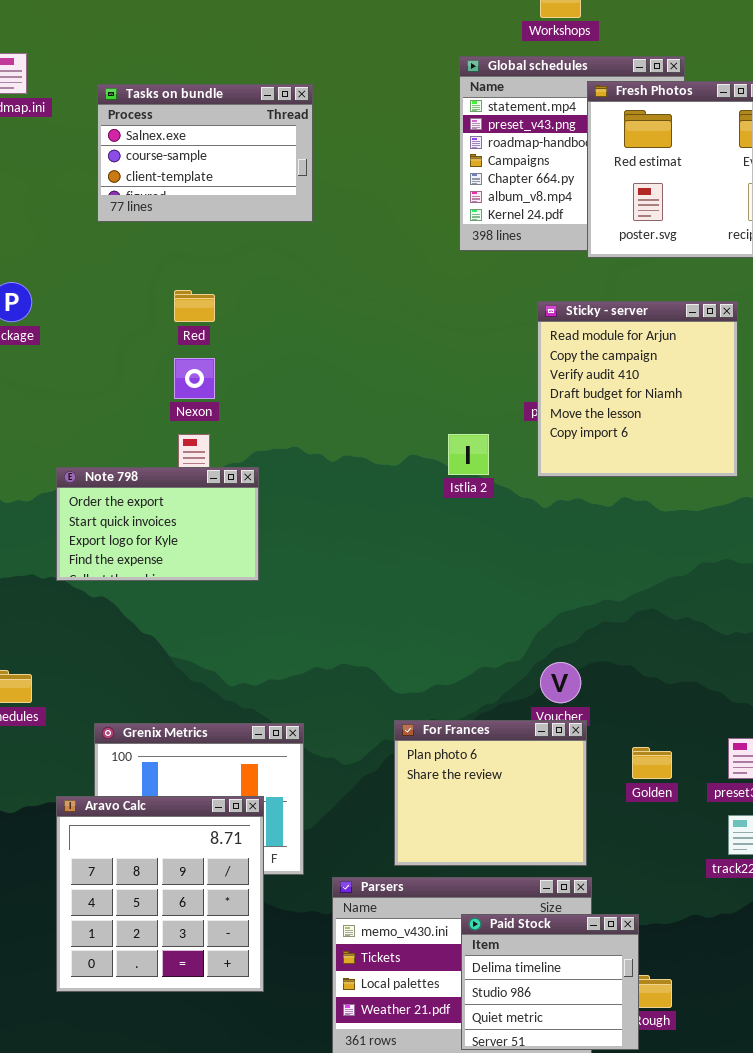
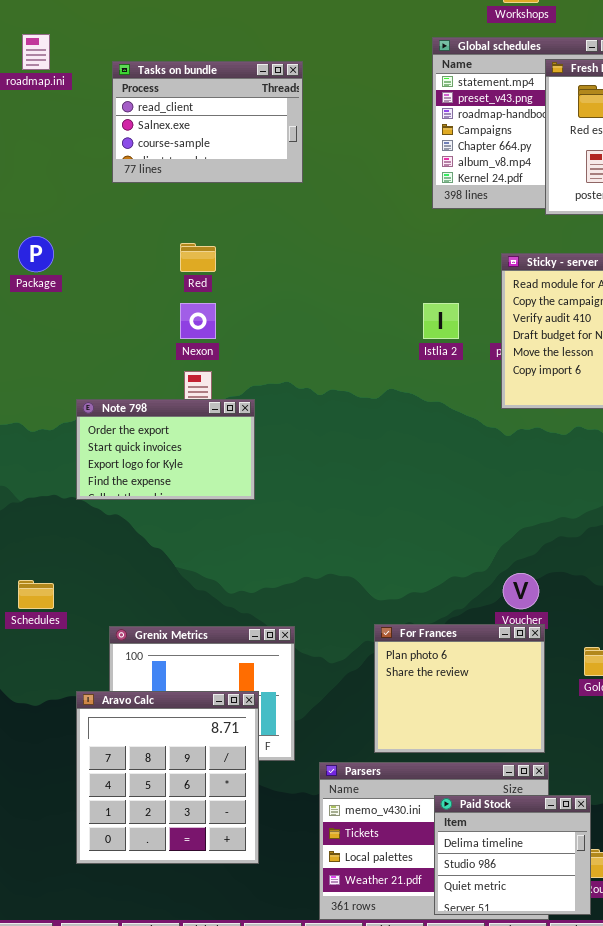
Tasks on bundle: [97,84,313,222] -> [112,61,303,183], scrolled up 1 row
Istlia 2: [448,434,489,475] -> [423,303,459,339], moved

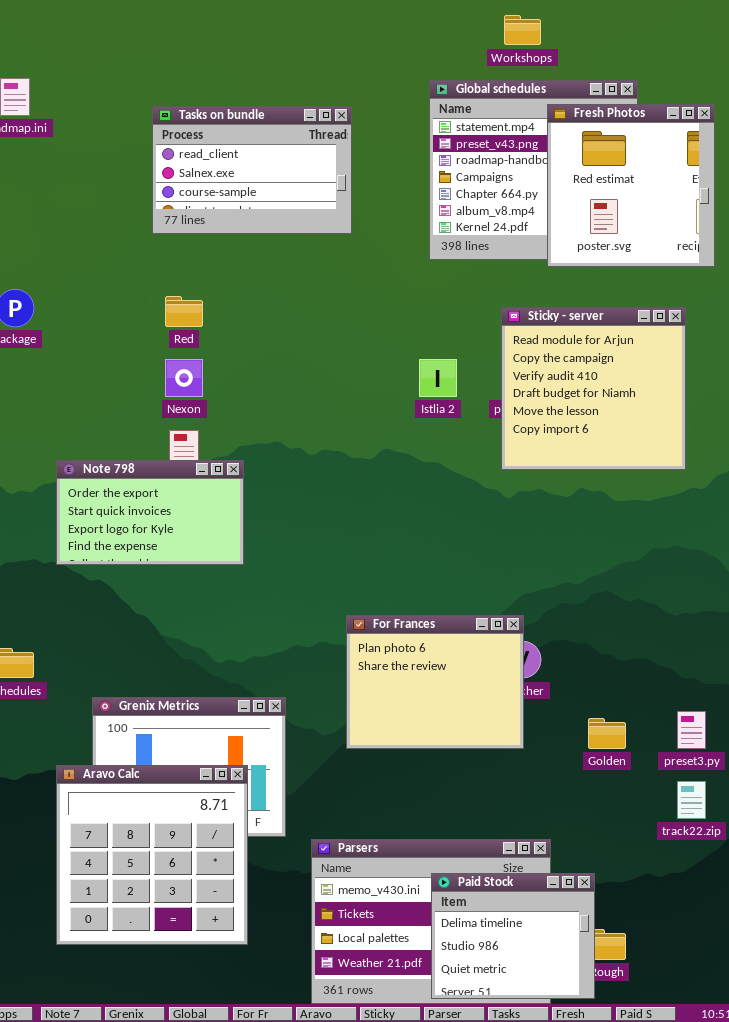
Tasks on bundle: [112,61,303,183] -> [152,106,352,234], moved
For Frances: [374,624,545,753] -> [346,615,524,749], moved

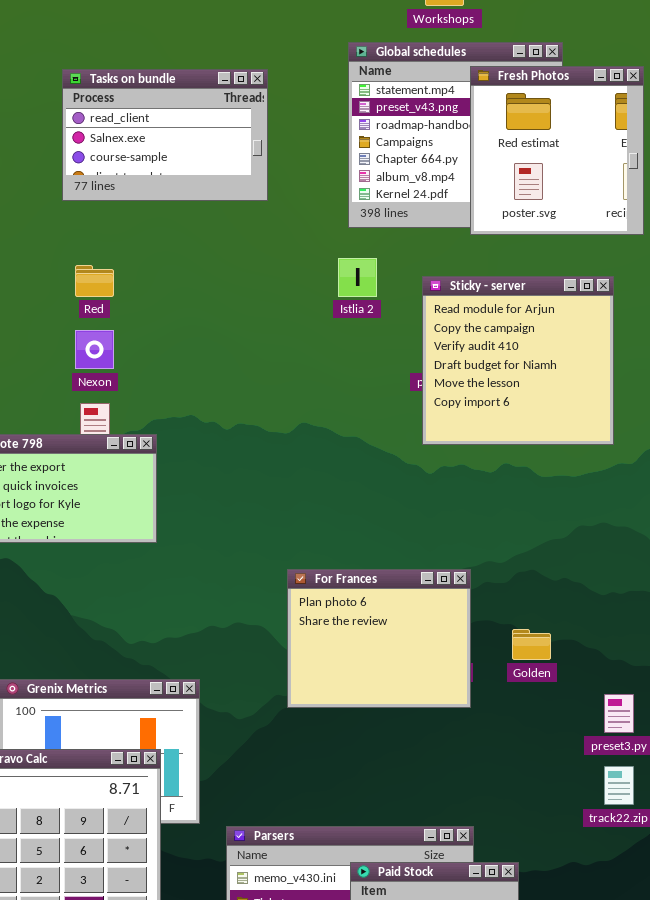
Istlia 2: [419,359,457,397] -> [338,258,377,297], moved
For Frances: [346,615,524,749] -> [287,569,471,708], moved
Golden: [588,718,626,749] -> [512,629,551,660], moved

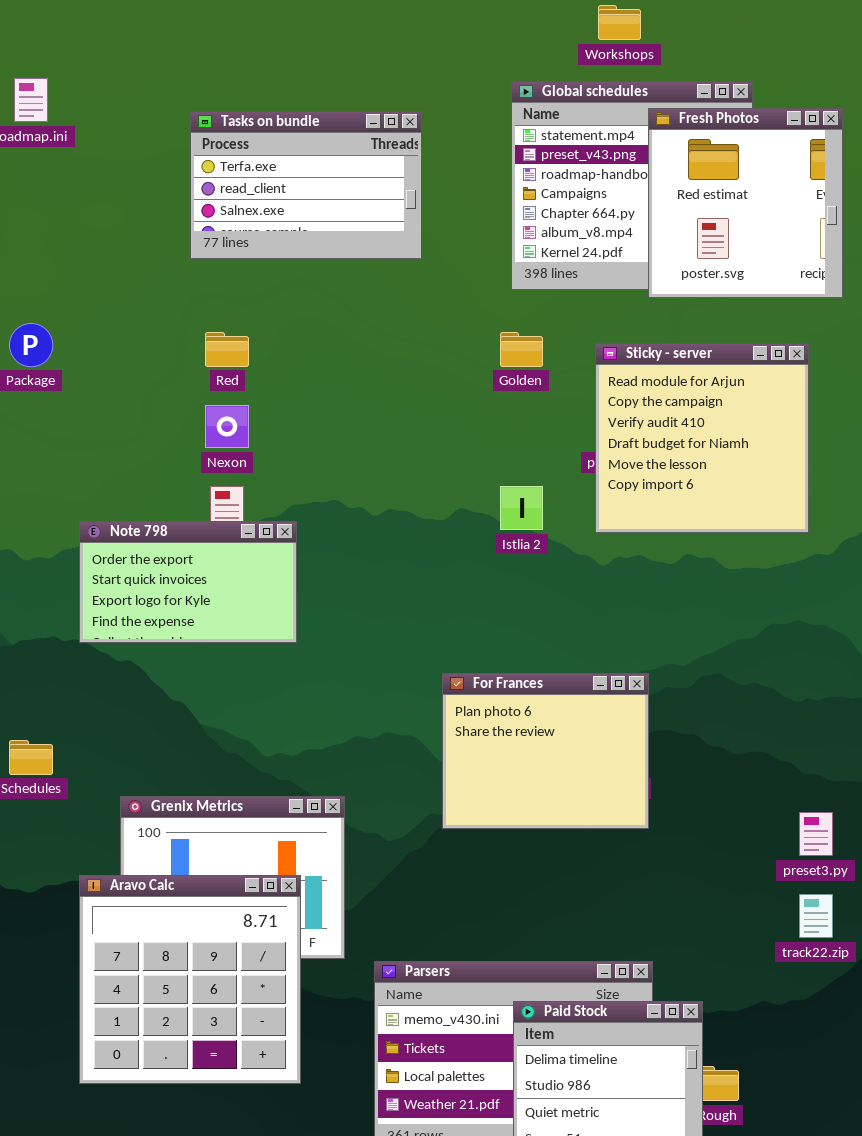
Tasks on bundle: [62,69,268,201] -> [190,111,422,259], scrolled up 1 row
Istlia 2: [338,258,377,297] -> [500,486,543,530], moved
Golden: [512,629,551,660] -> [500,332,543,367], moved

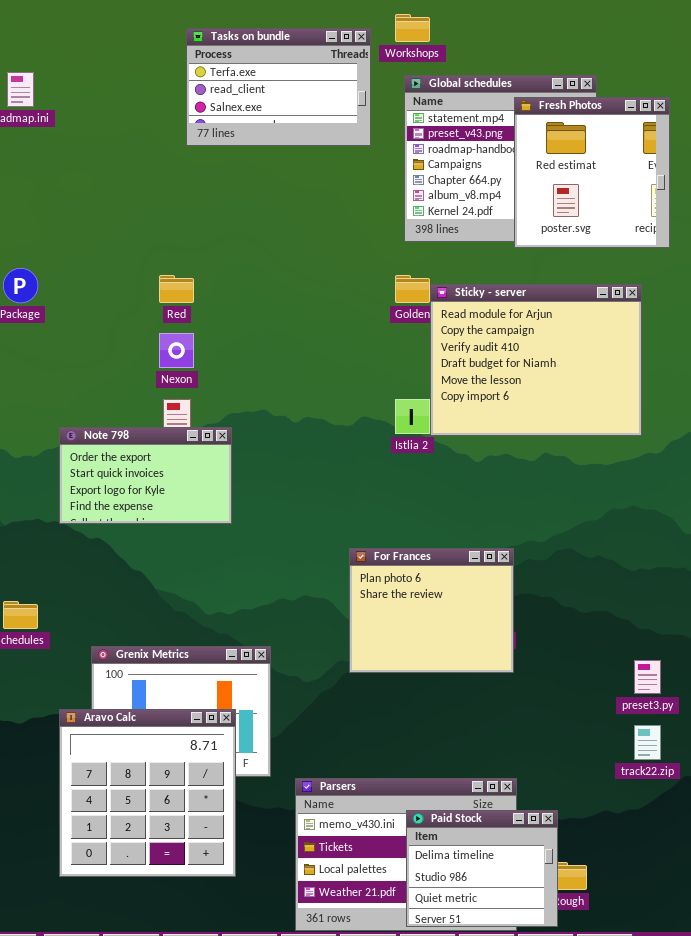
Workshops: [598,5,641,40] -> [395,14,430,42], moved
Tasks on bundle: [190,111,422,259] -> [186,28,371,146], moved
Sticky - server: [595,343,809,533] -> [430,284,642,436], resized

